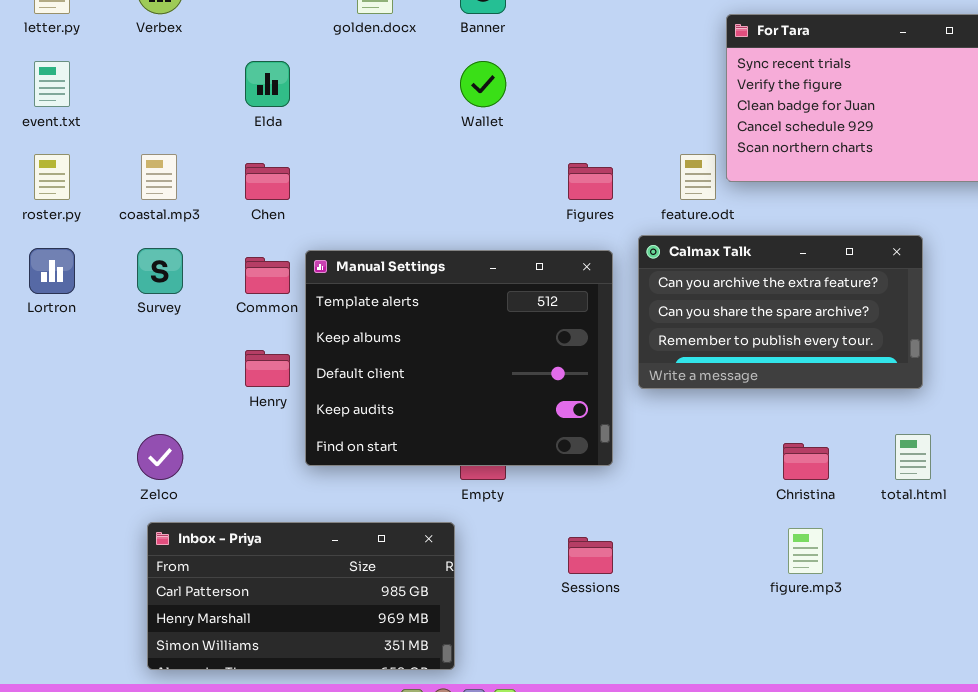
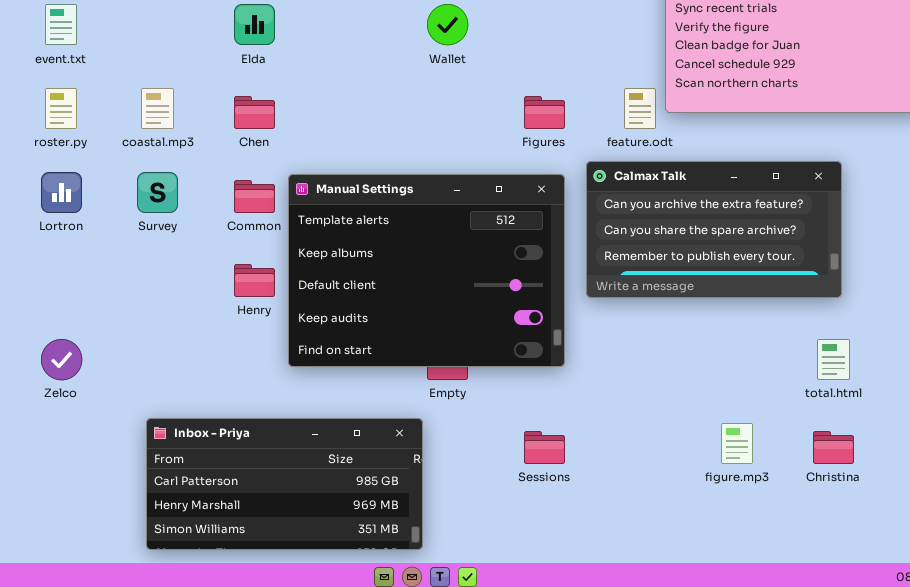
Zelco: [137,434,183,480] -> [41,339,82,380], moved
Christina: [783,443,829,480] -> [813,431,854,464], moved

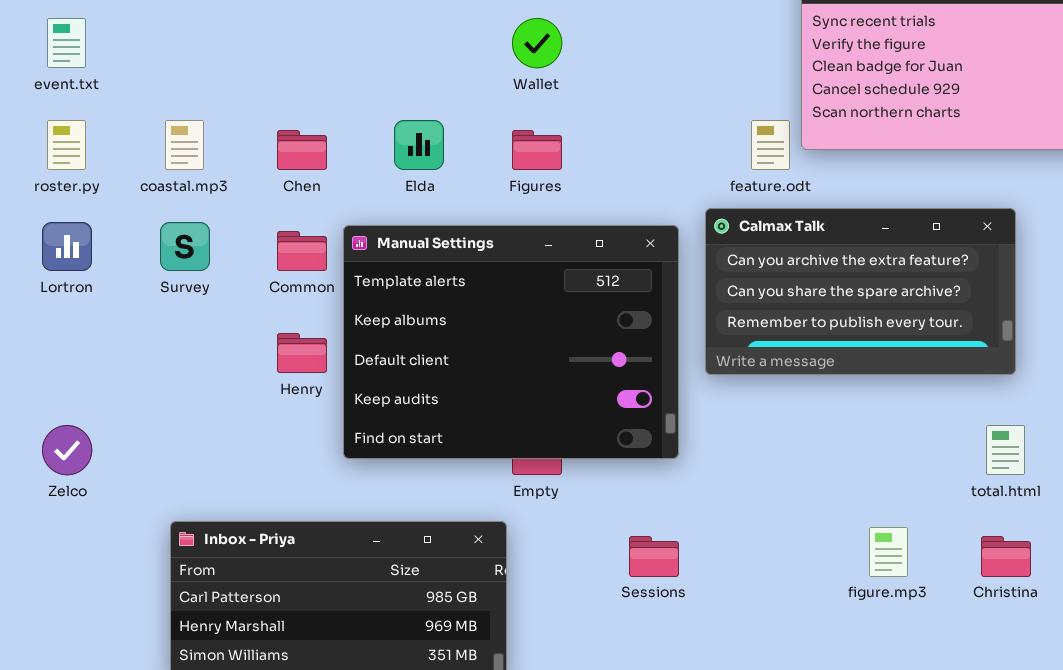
Elda: [234,4,275,45] -> [394,120,444,170], moved
Figures: [524,96,565,129] -> [512,130,562,170], moved

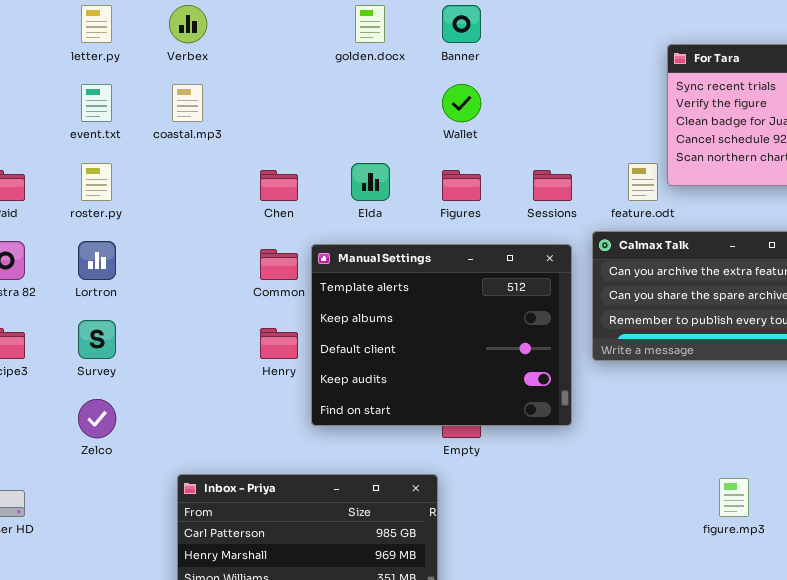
coastal.mp3: [165,120,204,170] -> [172,84,203,122], moved
Survey: [160,222,210,271] -> [78,320,116,359], moved
Sessions: [629,536,679,577] -> [533,170,572,201], moved

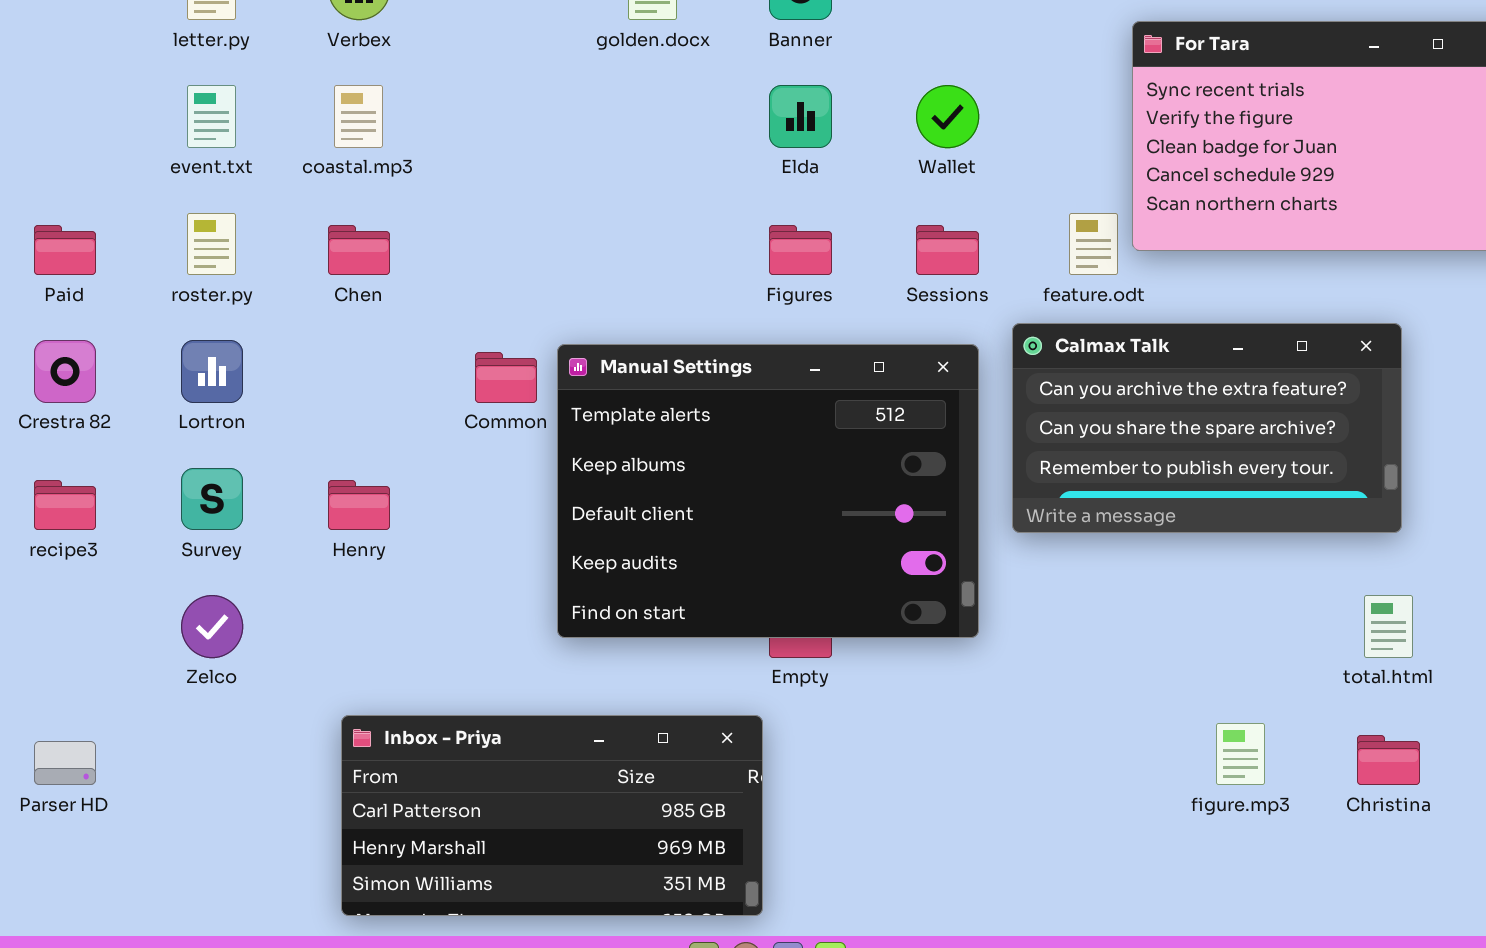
Wallet: [442,84,481,122] -> [916,85,979,148], moved
Elda: [351,163,390,201] -> [769,85,832,148], moved
Chen: [260,170,298,201] -> [328,225,390,275], moved
Henry: [260,328,298,359] -> [328,480,390,530], moved

